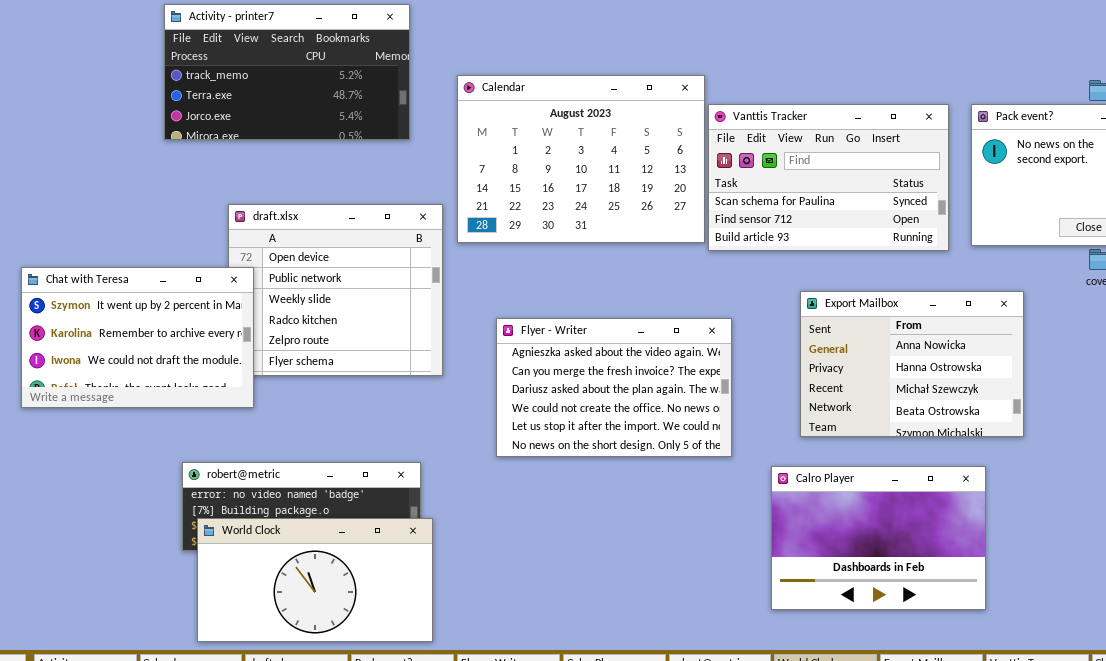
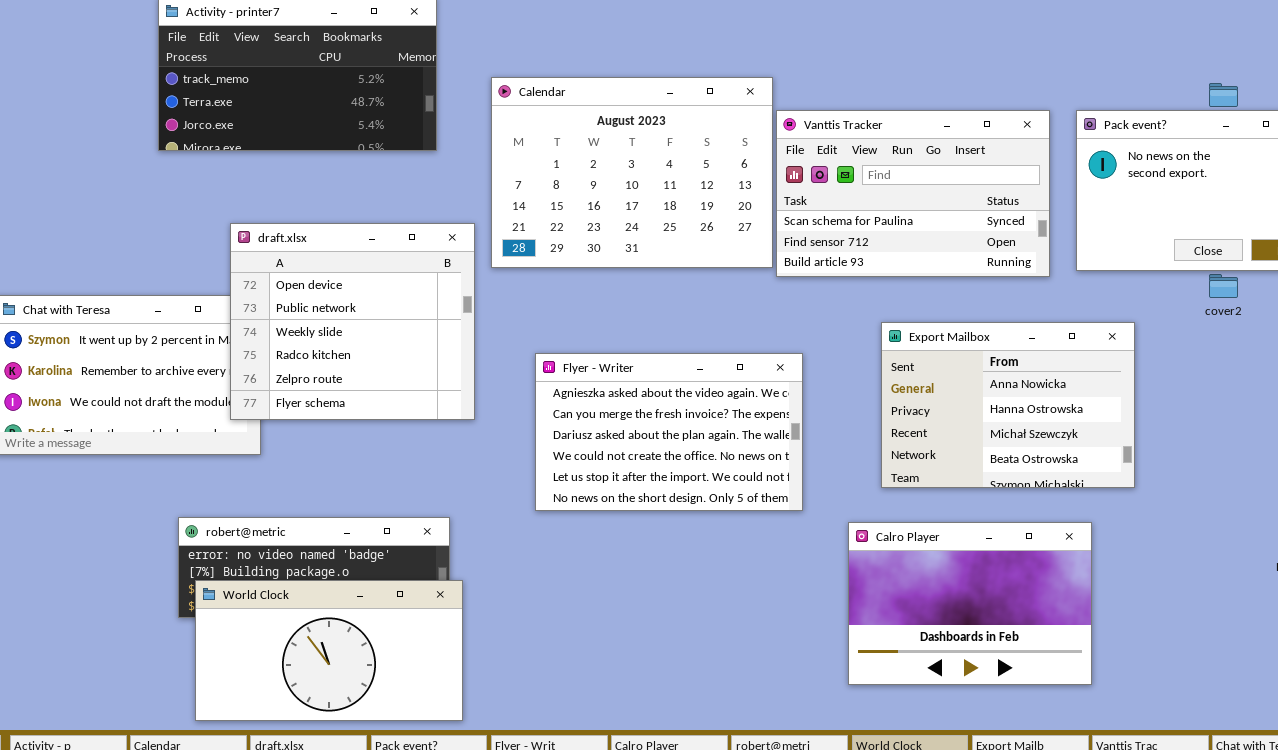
draft.xlsx: [228,204,443,376] -> [230,223,475,420], raised

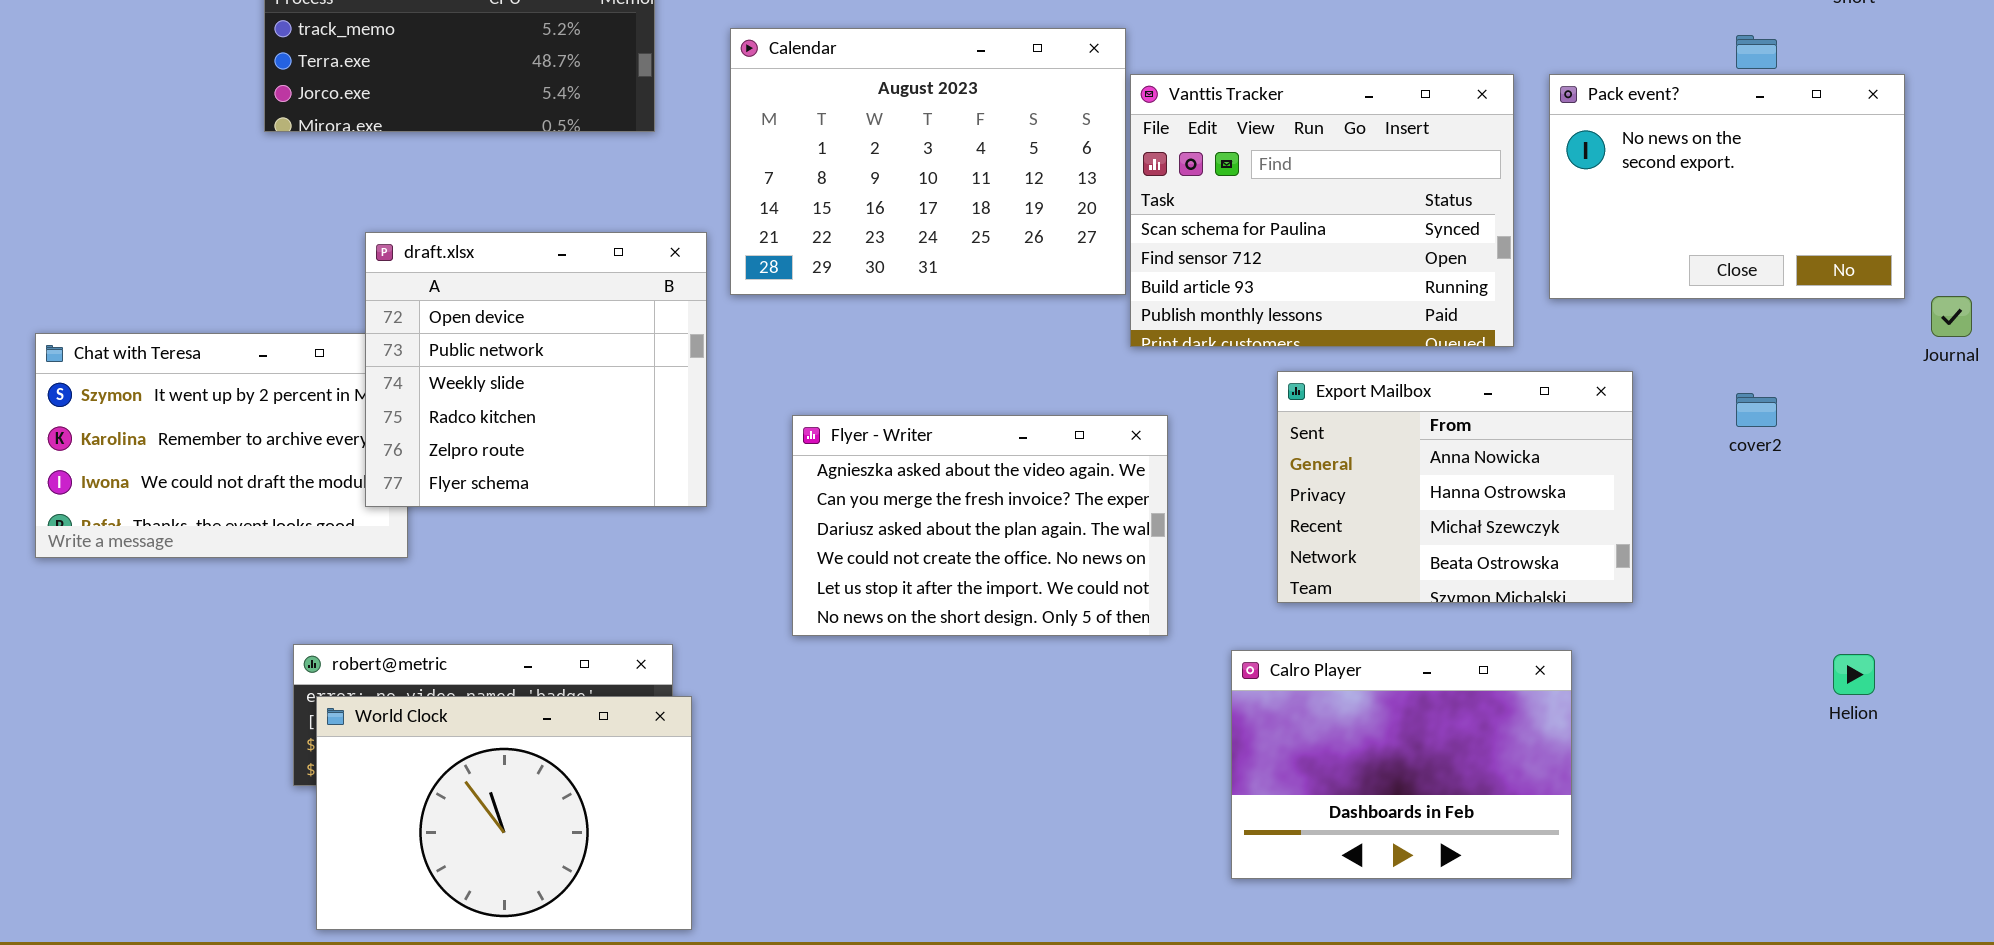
Vanttis Tracker: [776,110,1050,277] -> [1130,74,1514,347], resized
cover2: [1209,274,1238,298] -> [1736,393,1777,427], moved
World Clock: [195,580,463,721] -> [316,696,692,930], resized

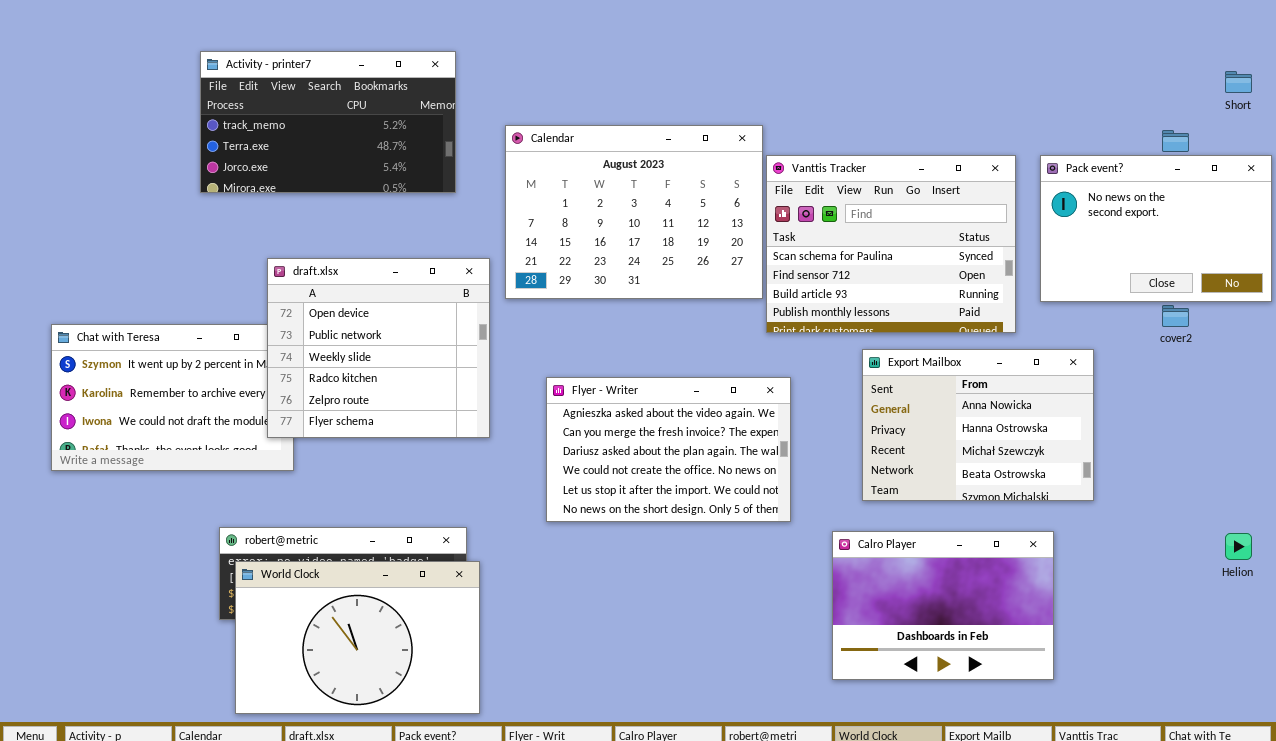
cover2: [1736,393,1777,427] -> [1162,305,1189,327], moved

